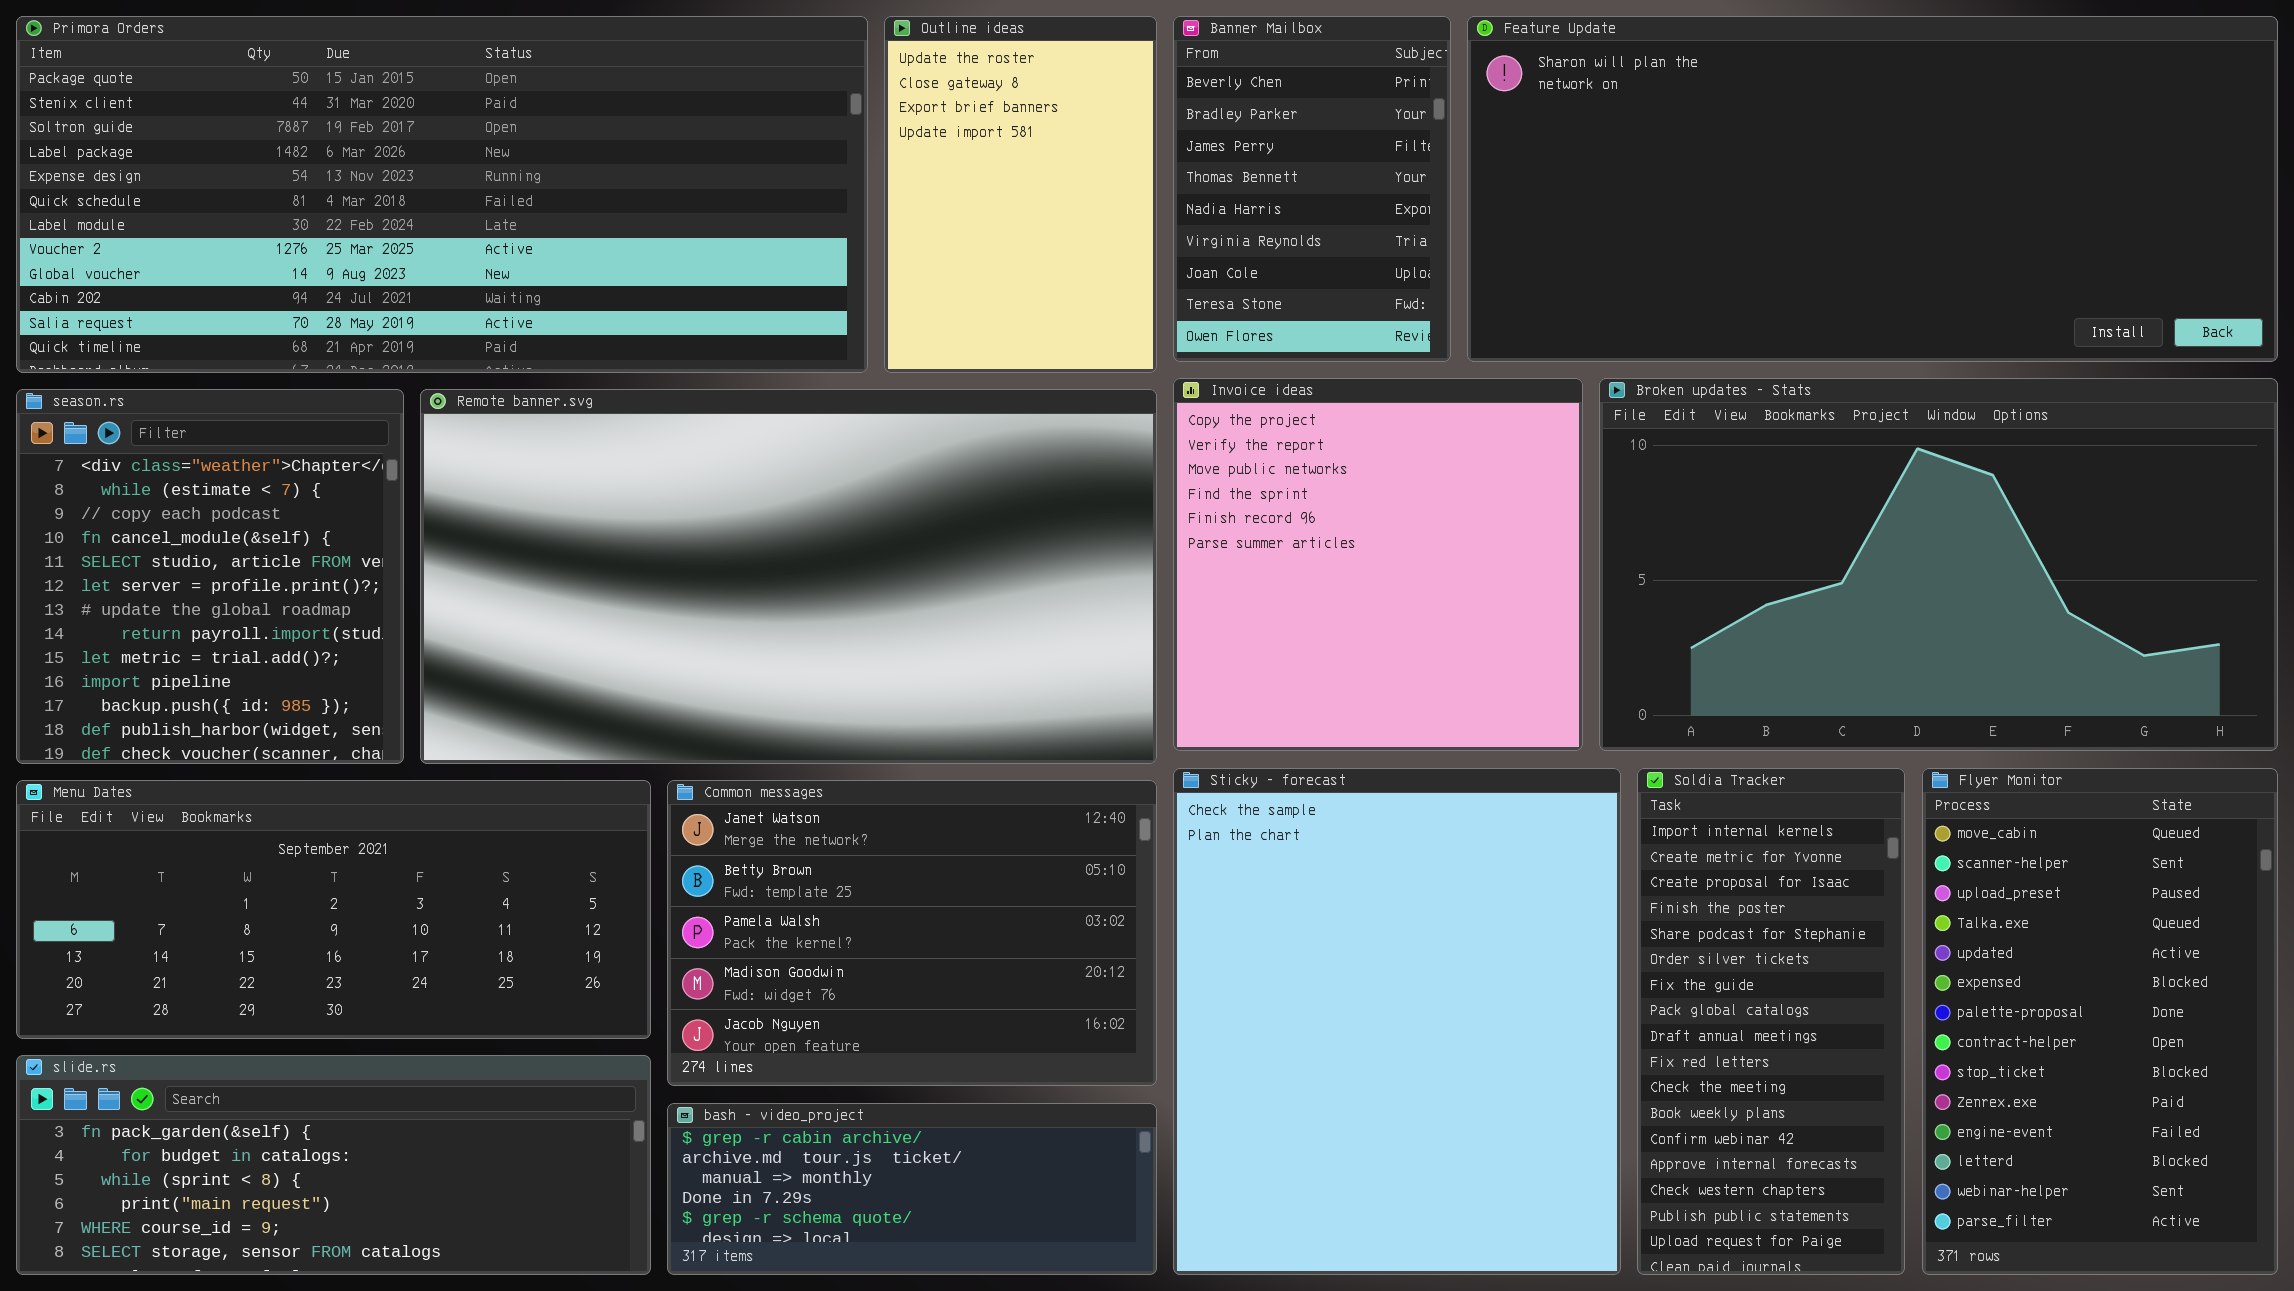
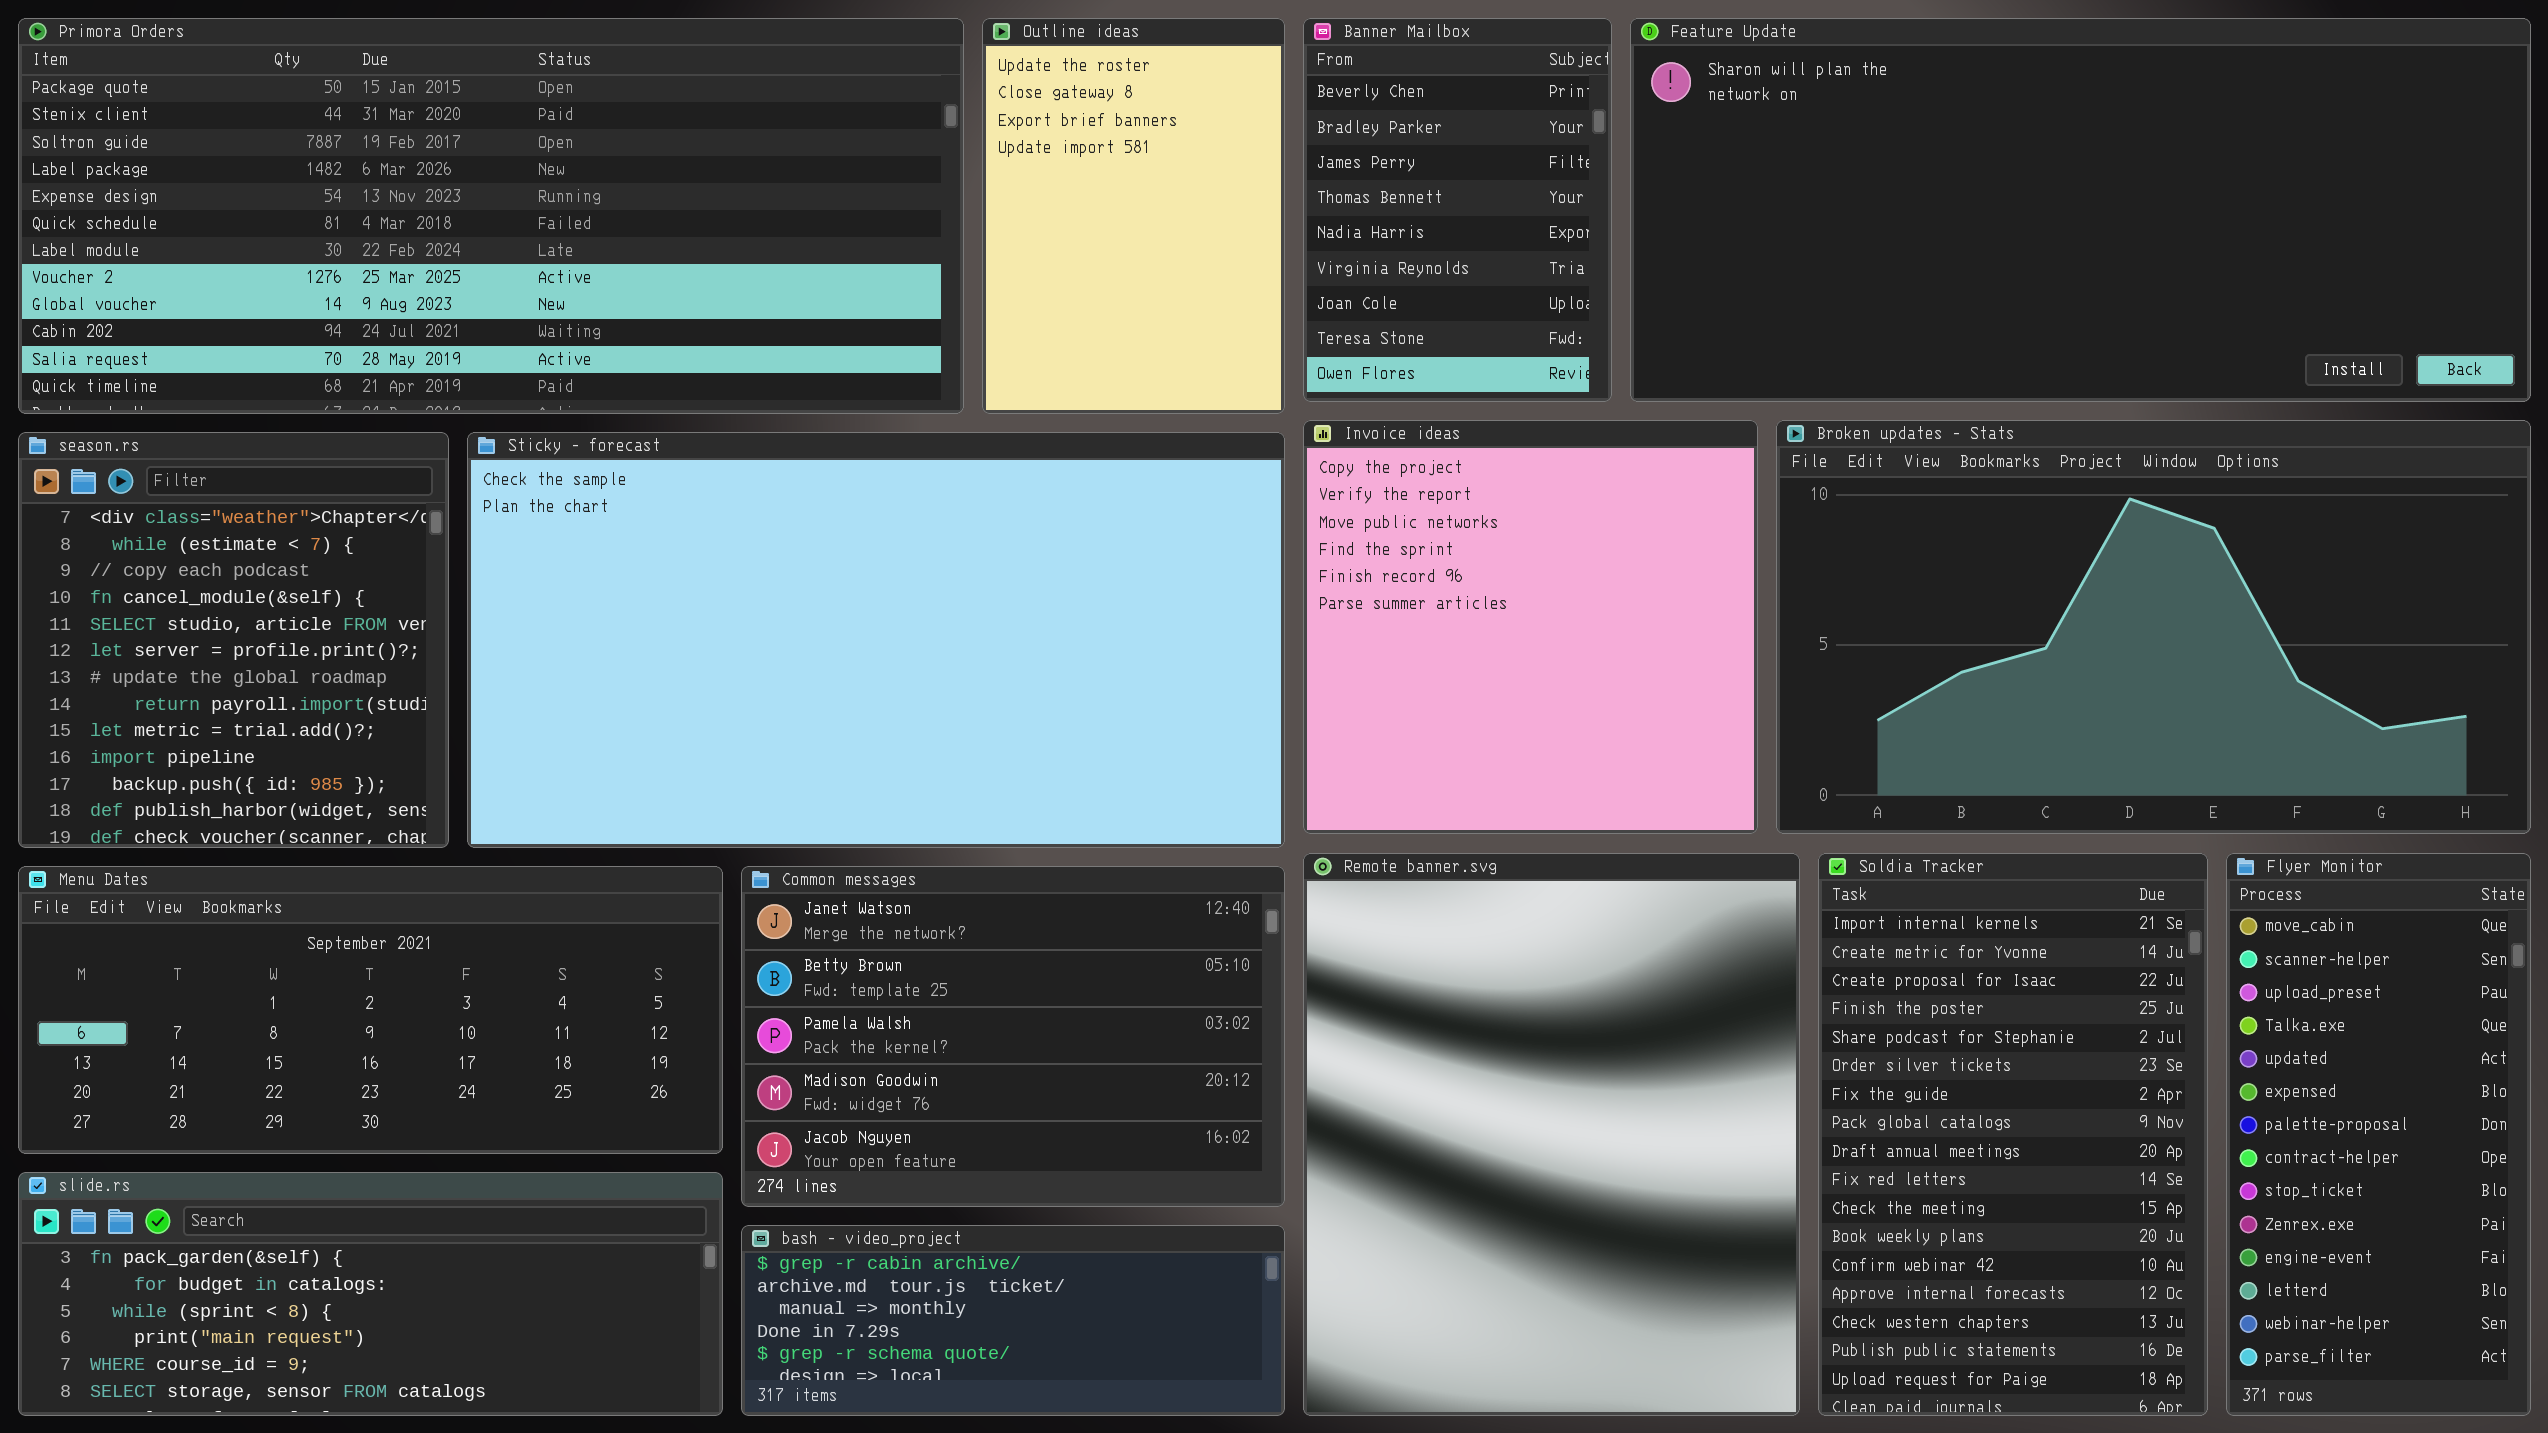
Remote banner.svg: [420,389,1157,764] -> [1303,853,1800,1416], moved, resized
Sticky - forecast: [1173,768,1621,1275] -> [467,432,1285,848], moved, resized
Soldia Tracker: [1637,768,1905,1275] -> [1818,853,2208,1416], resized
Flyer Monitor: [1922,768,2278,1275] -> [2226,853,2531,1416], resized

